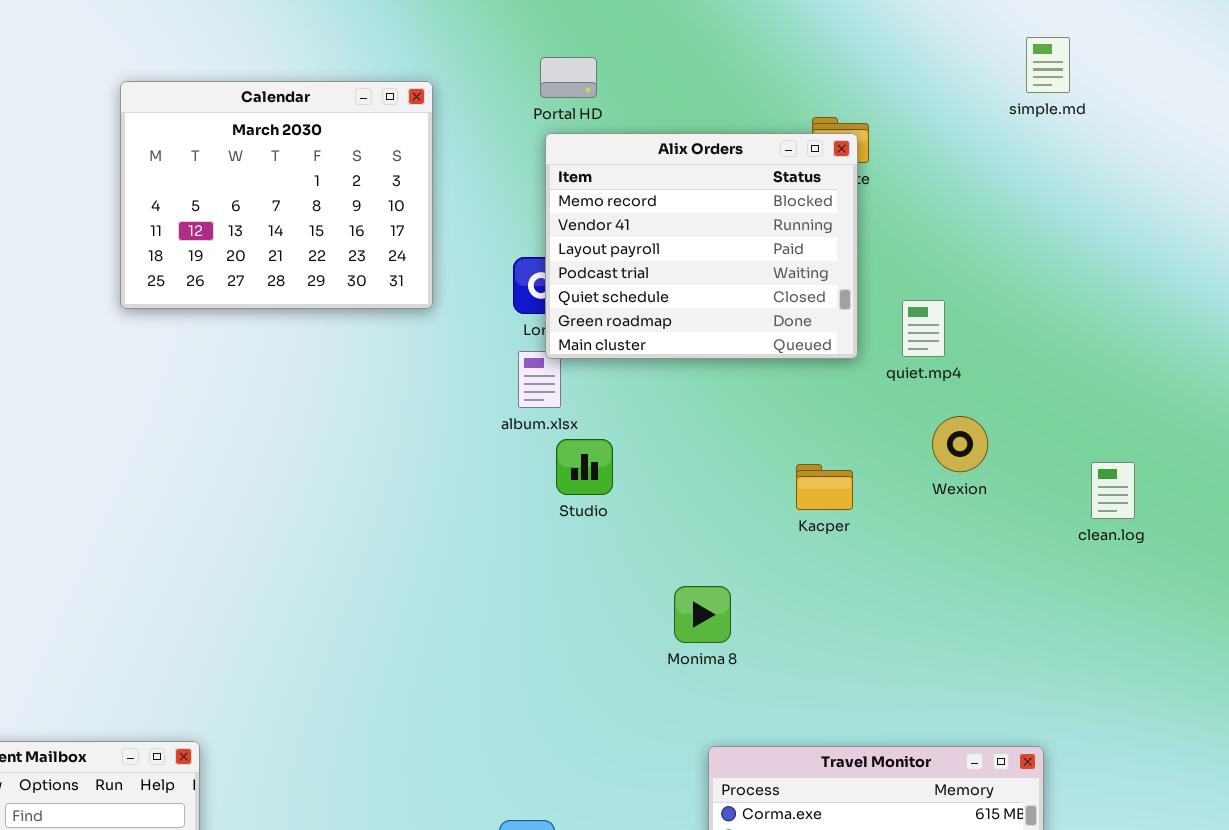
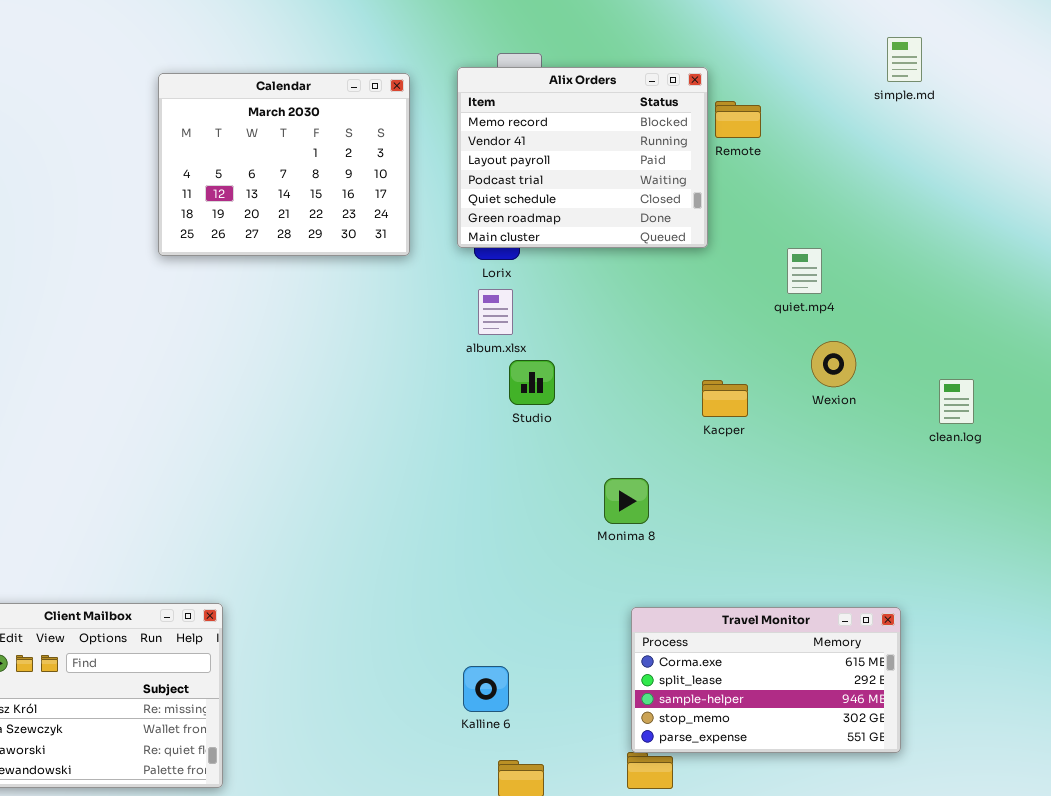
Alix Orders: [545,133,858,359] -> [457,67,708,248], moved

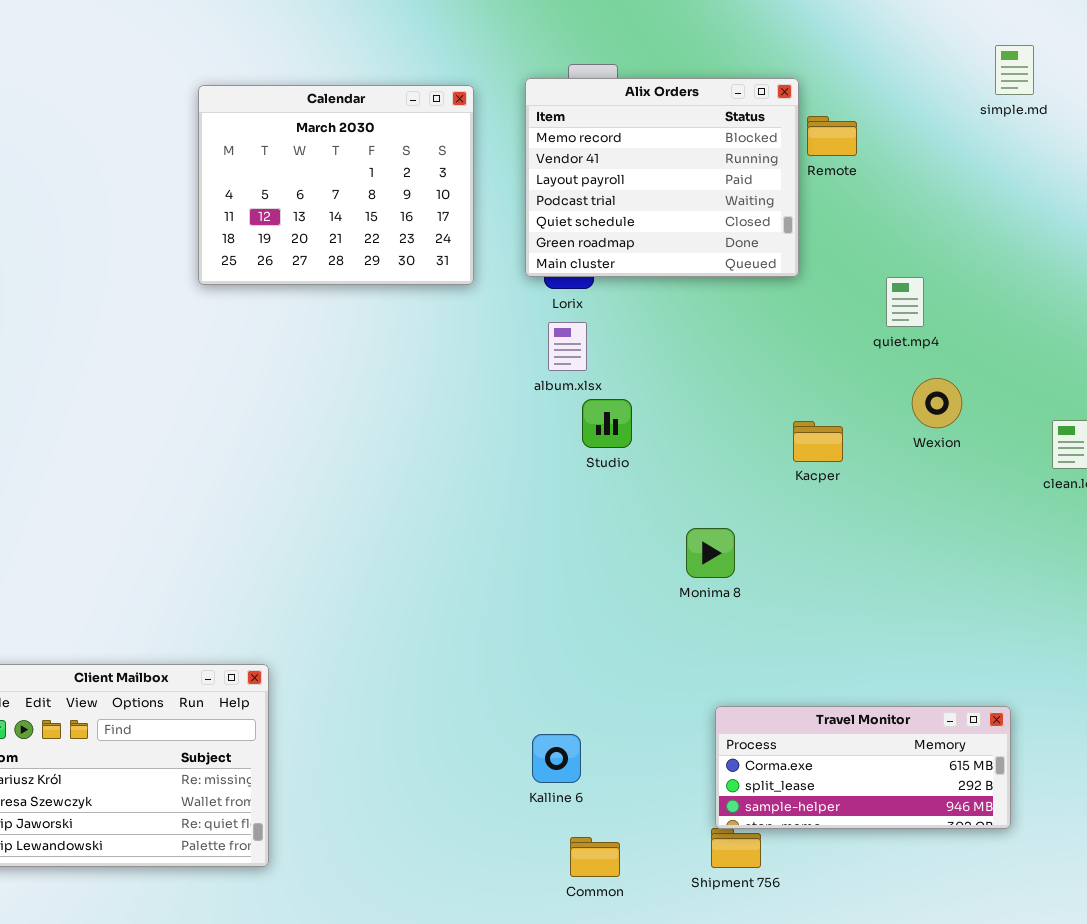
Travel Monitor: [631,607,901,753] -> [715,706,1011,829], resized

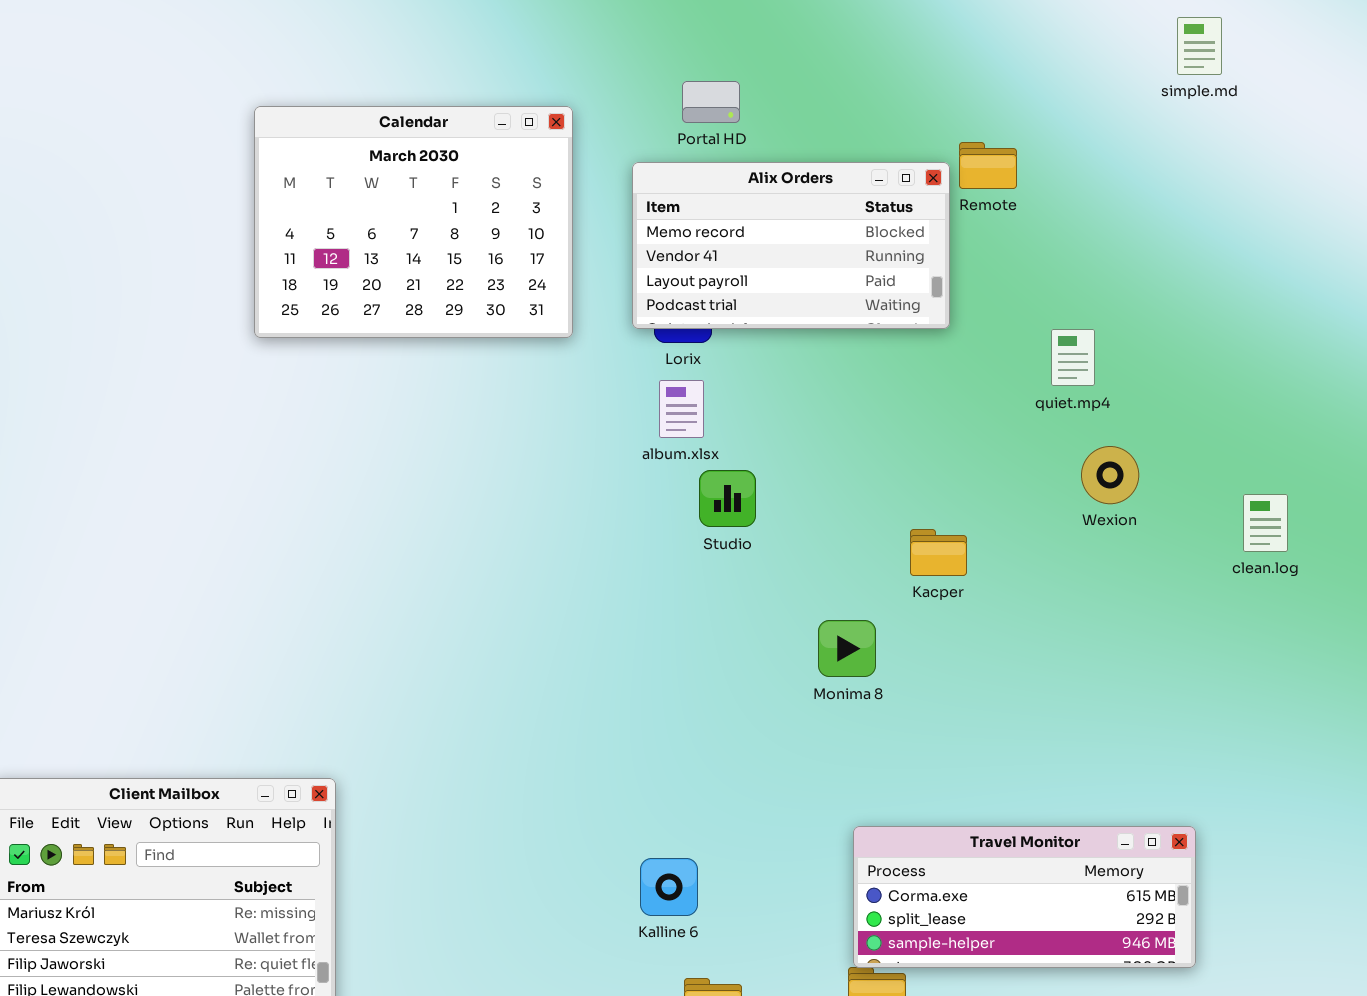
simple.md: [995,45,1034,95] -> [1177,17,1222,75], moved
Alix Orders: [525,78,799,277] -> [632,162,950,329], resized
Kacper: [793,421,843,462] -> [910,529,967,576], moved

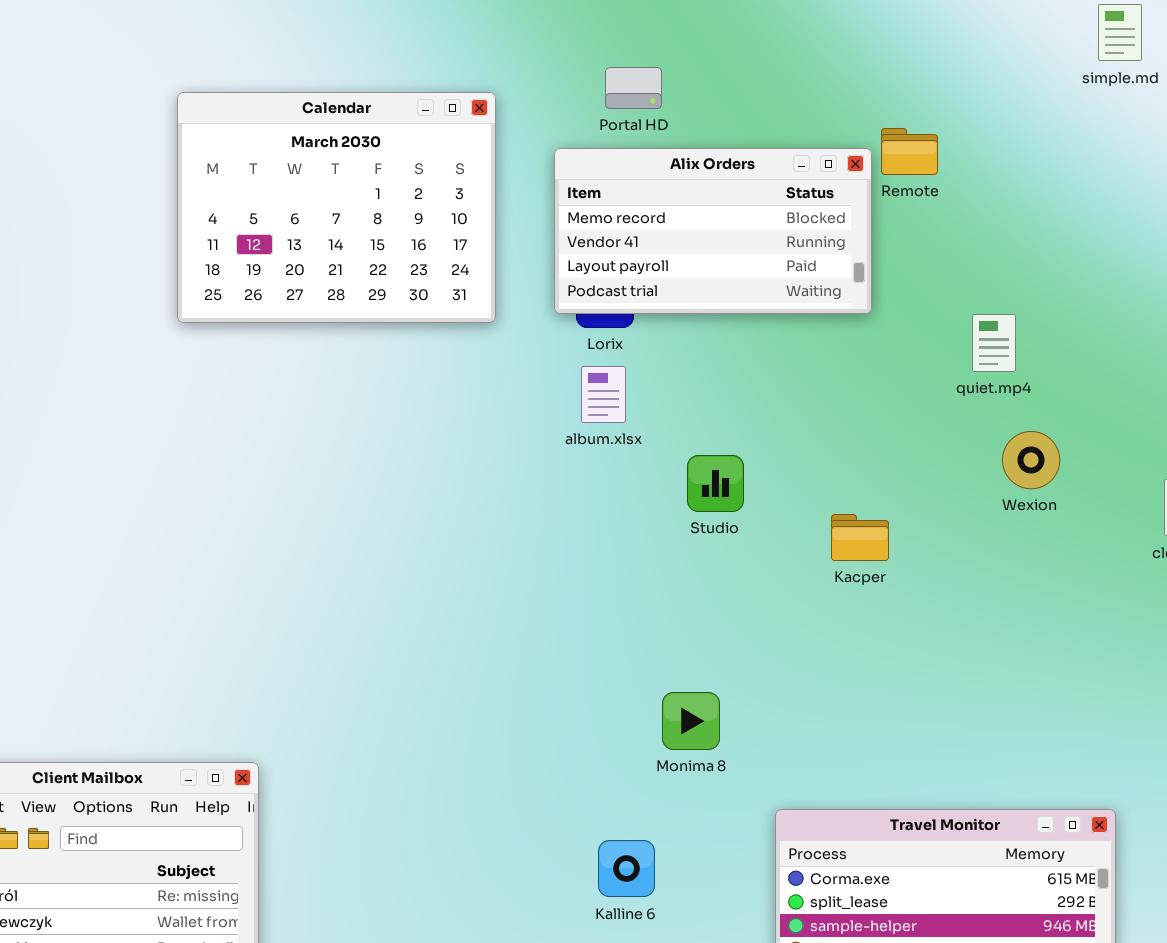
Studio: [699,470,756,527] -> [687,455,744,512], moved
Monima 8: [818,620,876,677] -> [662,692,720,750], moved
Kalline 6: [640,858,698,916] -> [598,840,655,897], moved

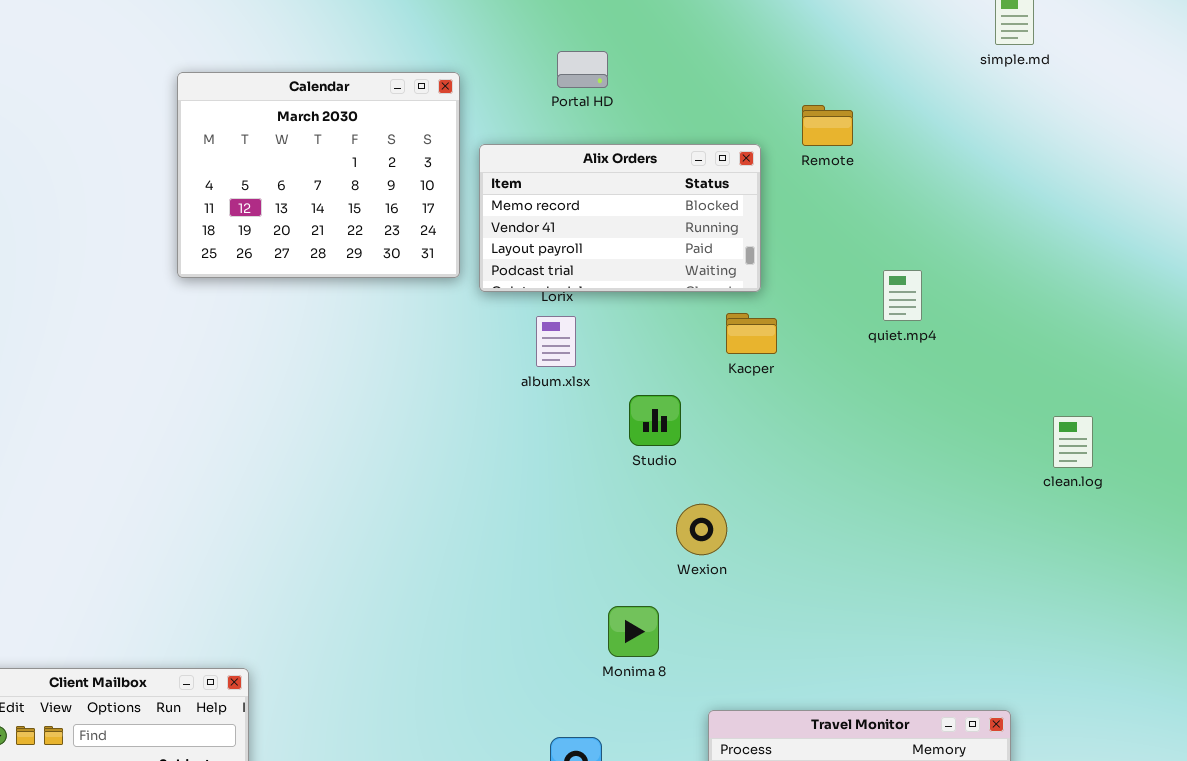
Alix Orders: [554,148,872,314] -> [479,144,761,292], moved
Wexion: [1002,431,1060,489] -> [676,504,727,555], moved
Kacper: [831,514,889,561] -> [726,313,777,354], moved

